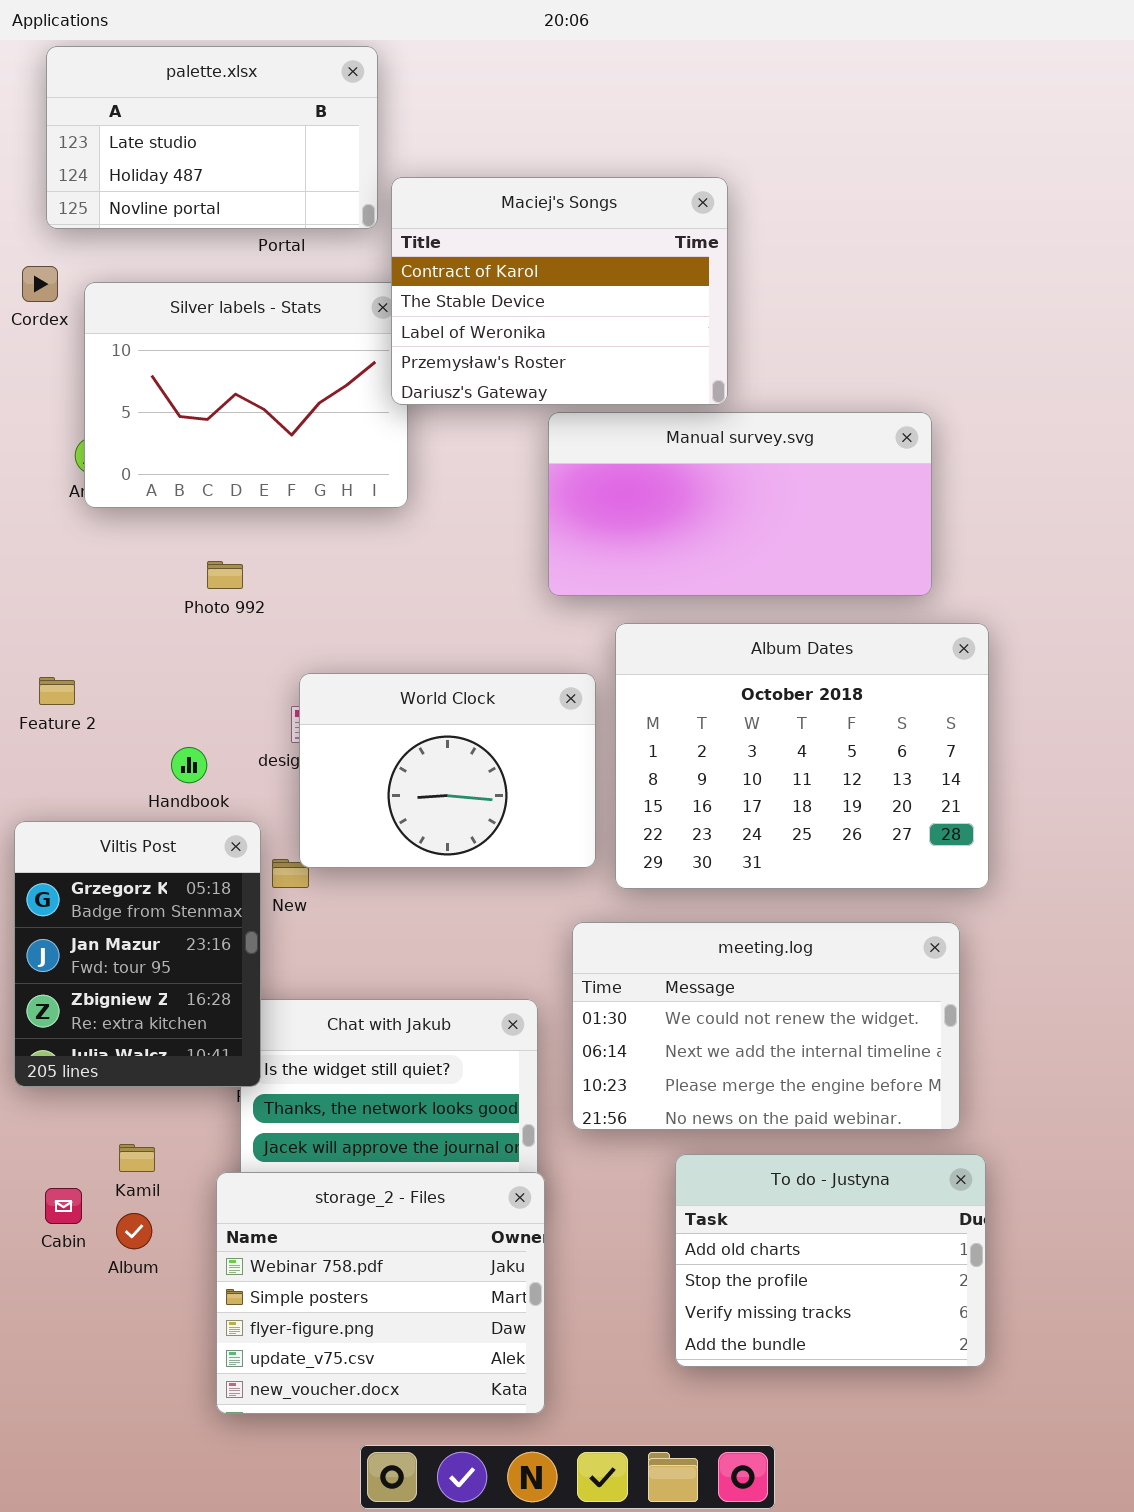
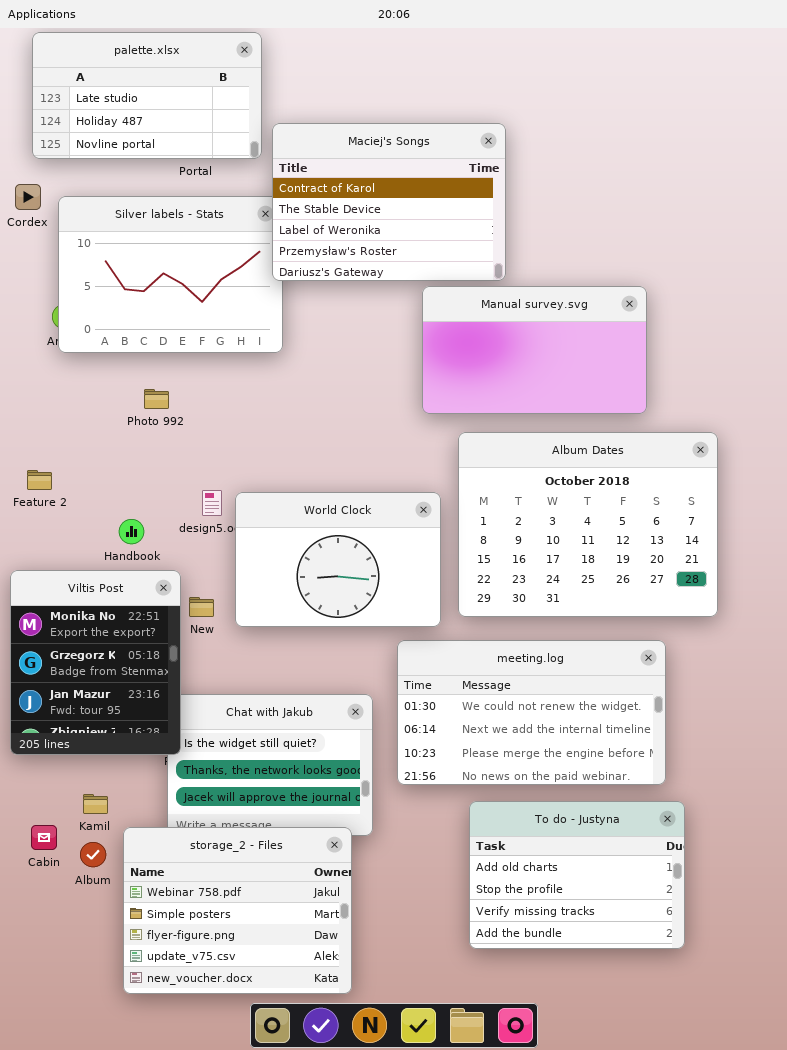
Manual survey.svg: [548,412,932,596] -> [422,286,647,414], resized
Album Dates: [615,623,989,889] -> [458,432,718,617], moved
World Clock: [299,673,596,868] -> [235,492,441,627], moved
Viltis Post: [14,821,261,1087] -> [10,570,181,755], scrolled up 1 row
storage_2 - Files: [216,1172,545,1414] -> [123,827,352,994], moved

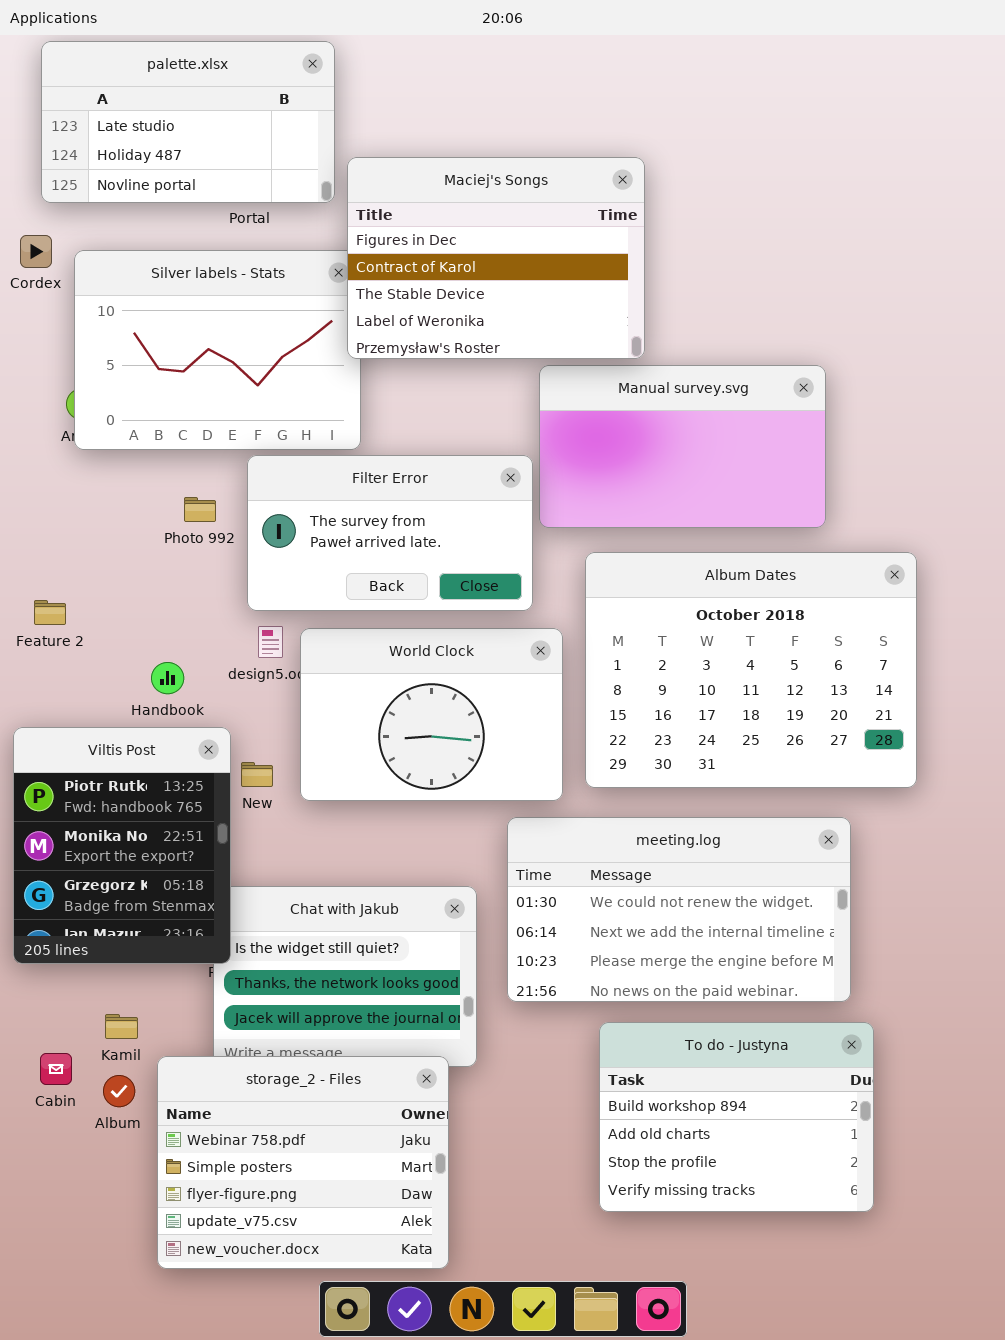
Maciej's Songs: [272,123,506,281] -> [347,157,645,359], scrolled up 1 row
Filter Error: none -> [247,455,533,611], opened
Viltis Post: [10,570,181,755] -> [13,727,231,964], scrolled up 1 row
To do - Justyna: [469,801,685,949] -> [599,1022,874,1212], scrolled up 1 row

